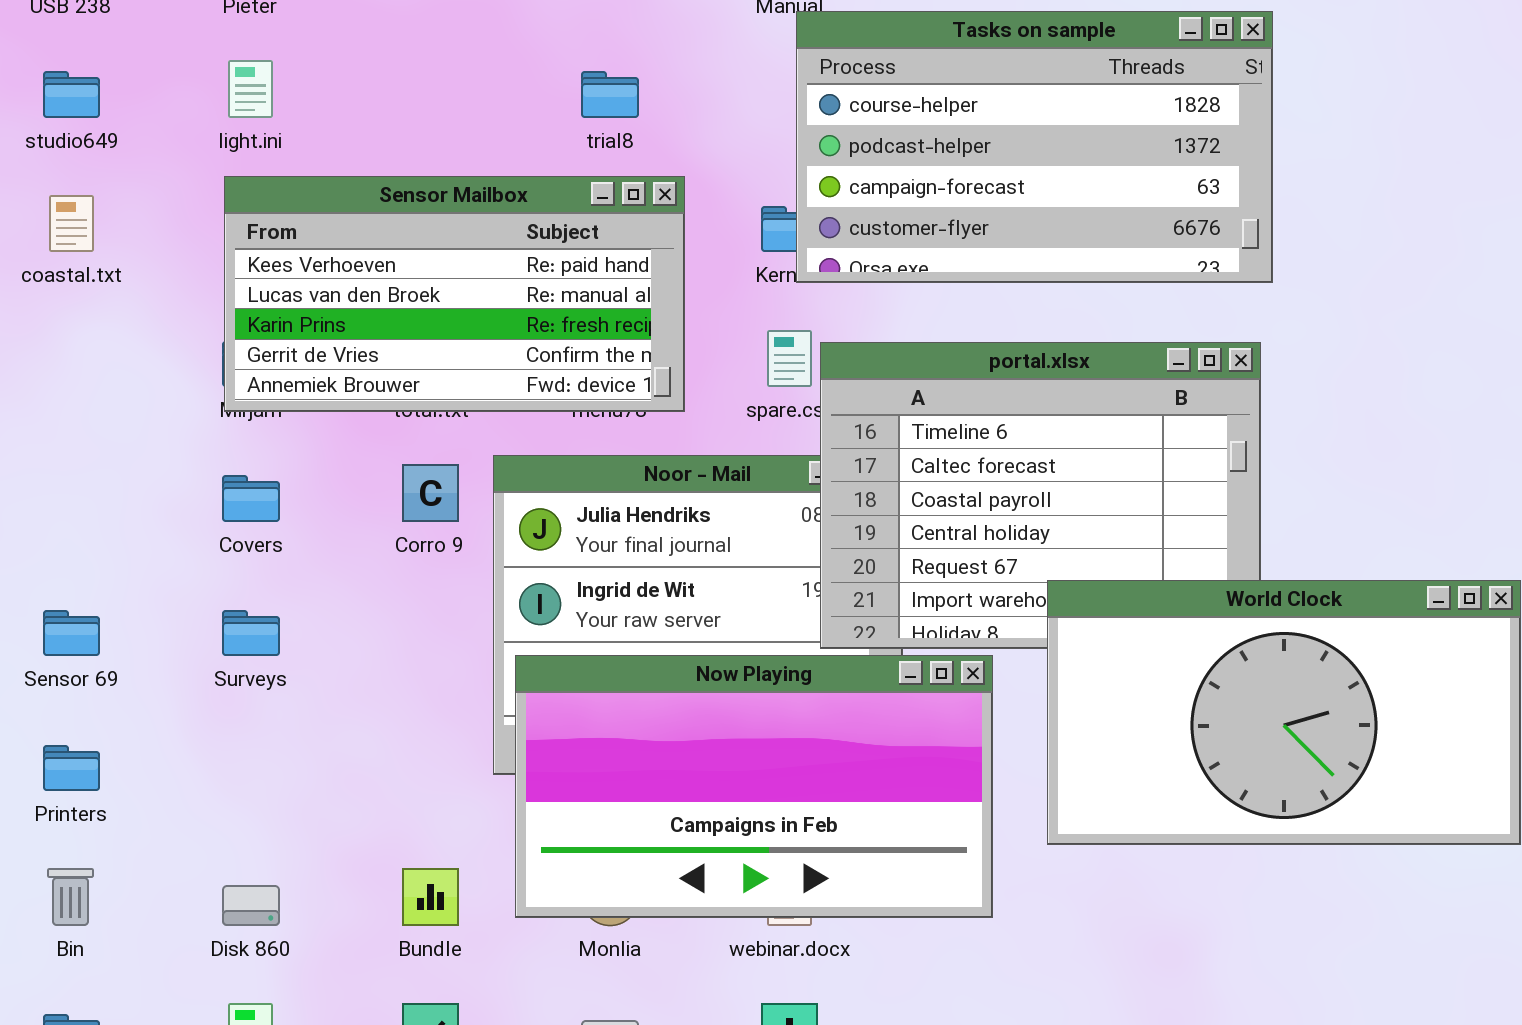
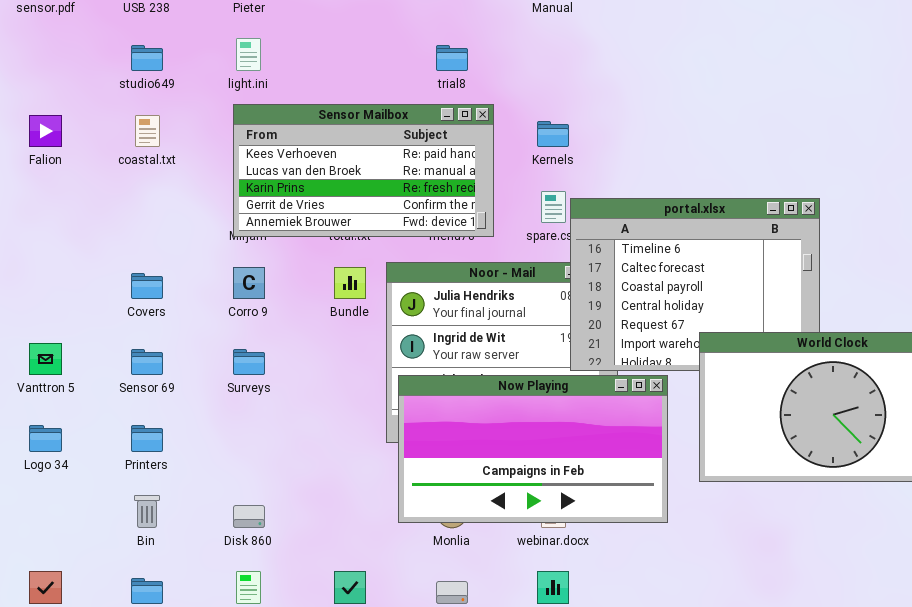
Tasks on sample: [796,11,1273,283] -> none, closed
Corro 9: [402,464,459,522] -> [233,267,265,299], moved
Covers: [222,475,280,522] -> [131,273,163,299], moved
Bundle: [402,868,459,926] -> [334,267,366,299], moved

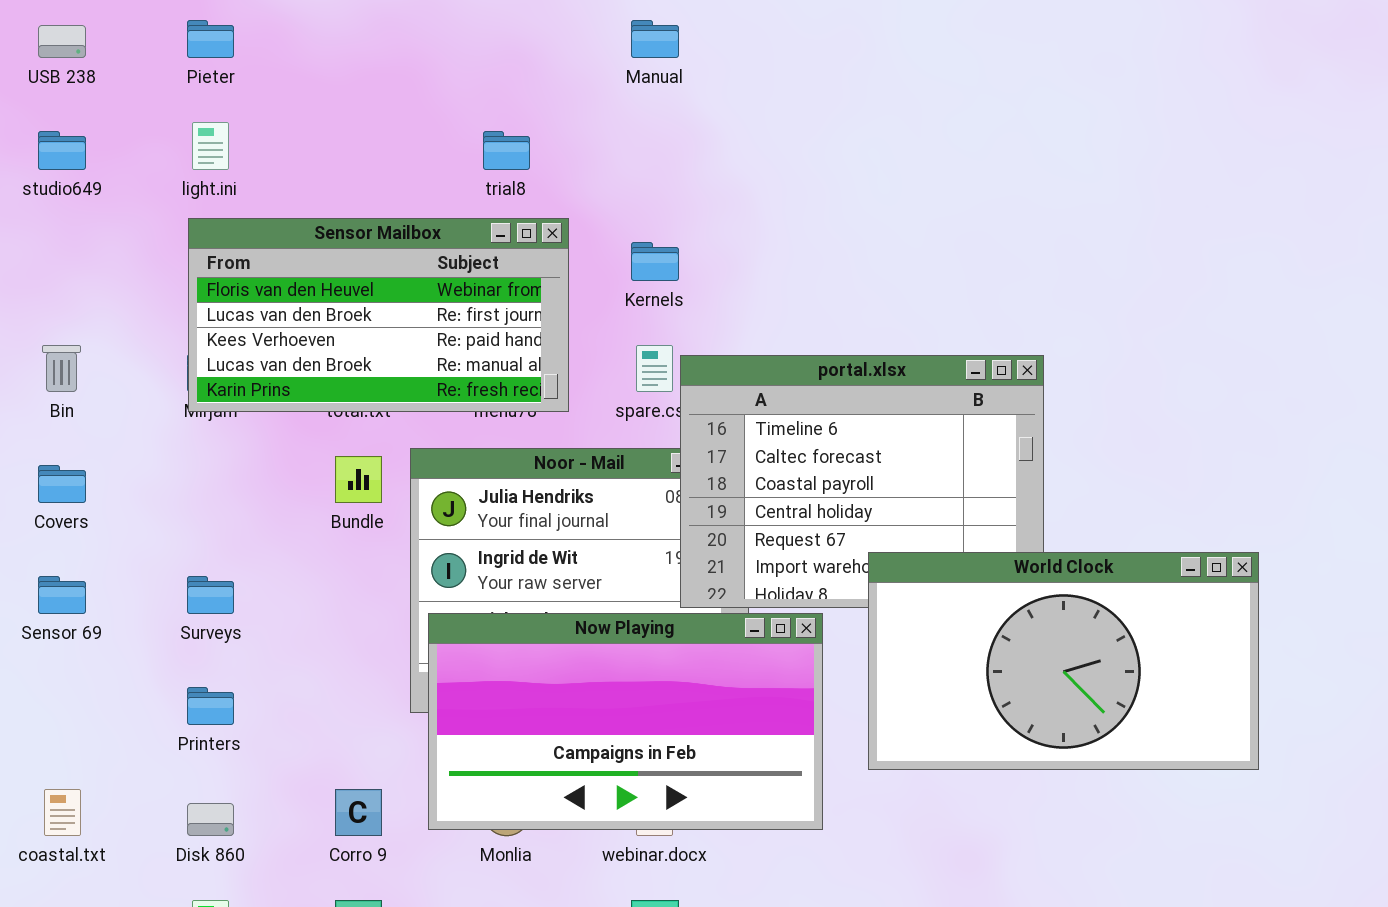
Sensor Mailbox: [233,104,494,237] -> [188,218,569,412], scrolled up 2 rows
coastal.txt: [135,115,160,147] -> [44,789,81,836], moved
Corro 9: [233,267,265,299] -> [335,789,382,836], moved
Printers: [131,425,163,452] -> [187,687,234,725], moved
Bin: [134,495,160,528] -> [42,345,81,392], moved

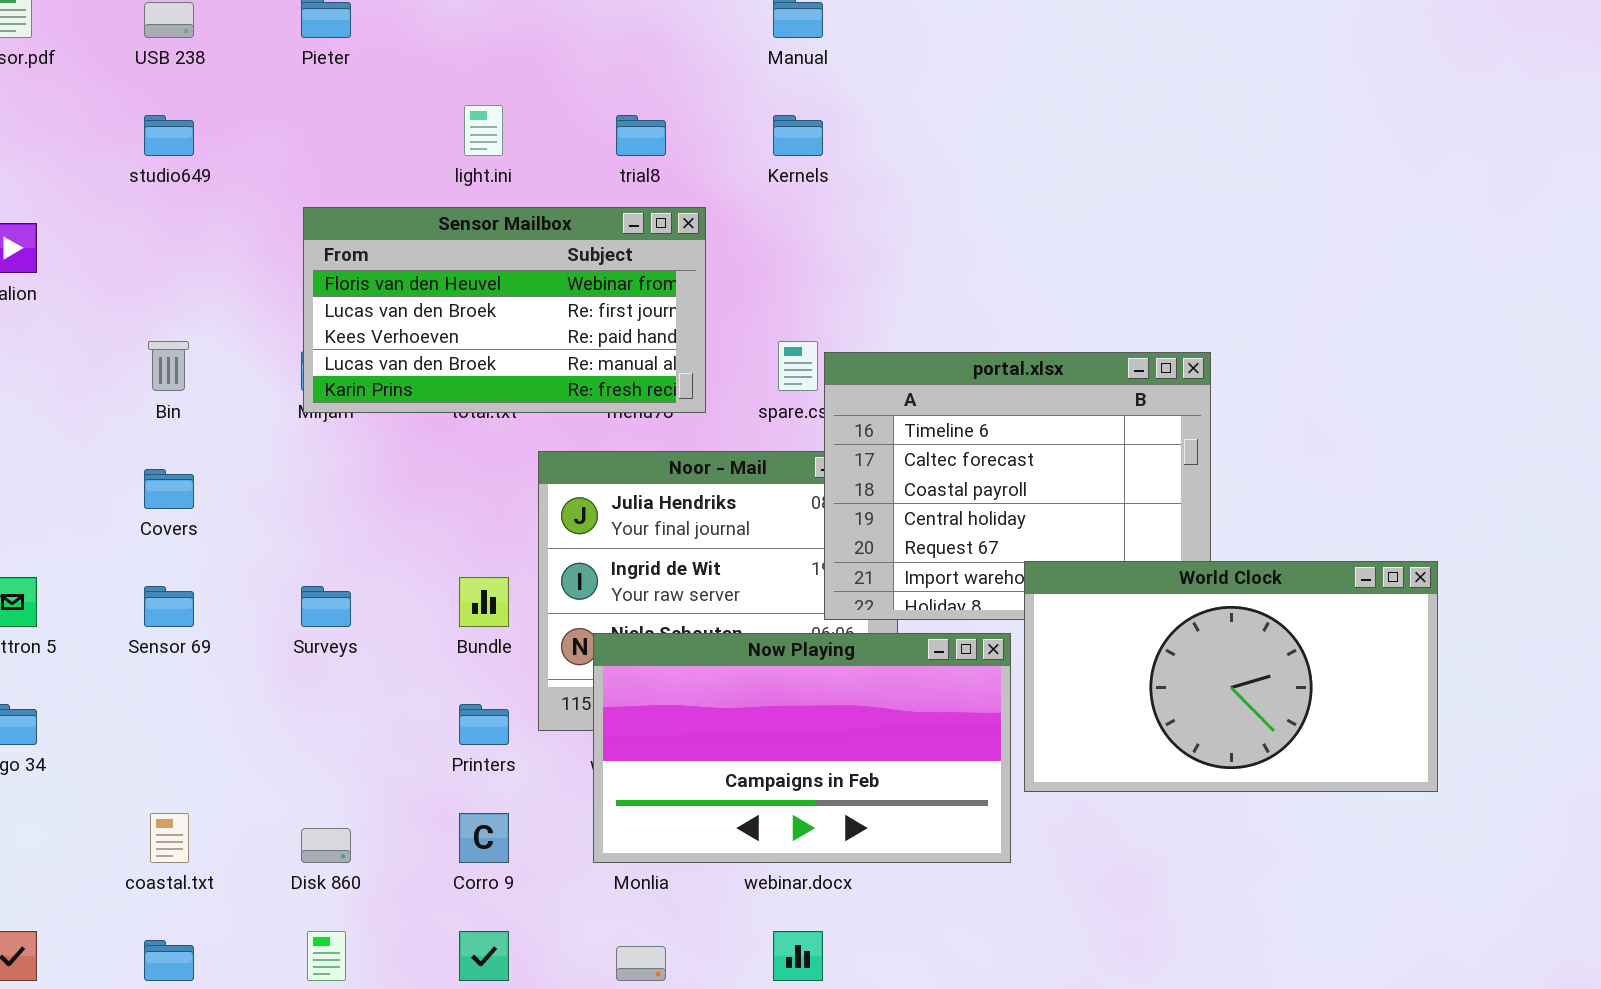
light.ini: [192,122,229,170] -> [464,105,503,156], moved
Kernels: [631,242,679,281] -> [773,115,823,156], moved
Bundle: [335,456,382,503] -> [459,577,509,627], moved
Now Playing: [428,613,823,830] -> [593,633,1011,863], moved
Printers: [187,687,234,725] -> [459,704,509,745], moved

